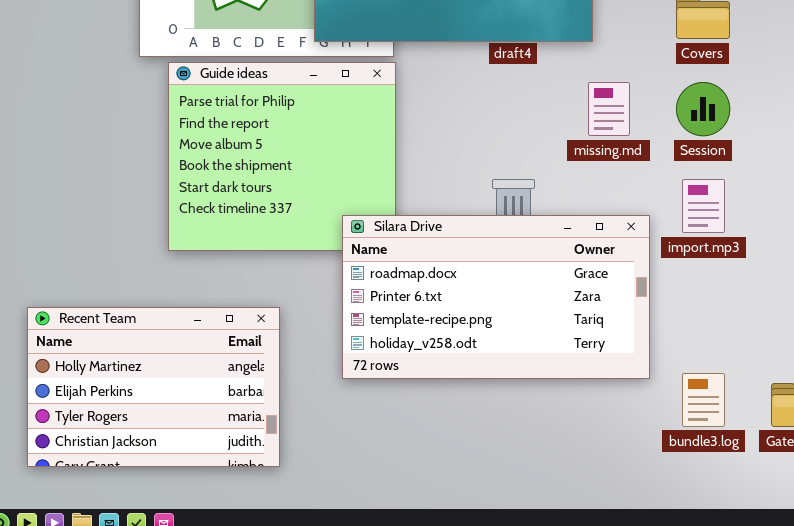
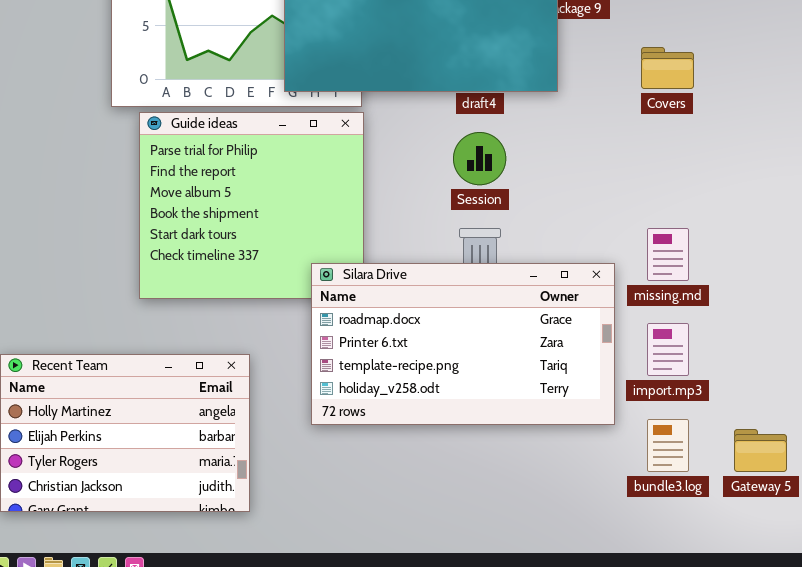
missing.md: [588,82,630,136] -> [647,228,689,281], moved
Session: [676,82,730,136] -> [453,132,506,185], moved
import.mp3: [682,179,725,233] -> [647,323,689,376], moved

